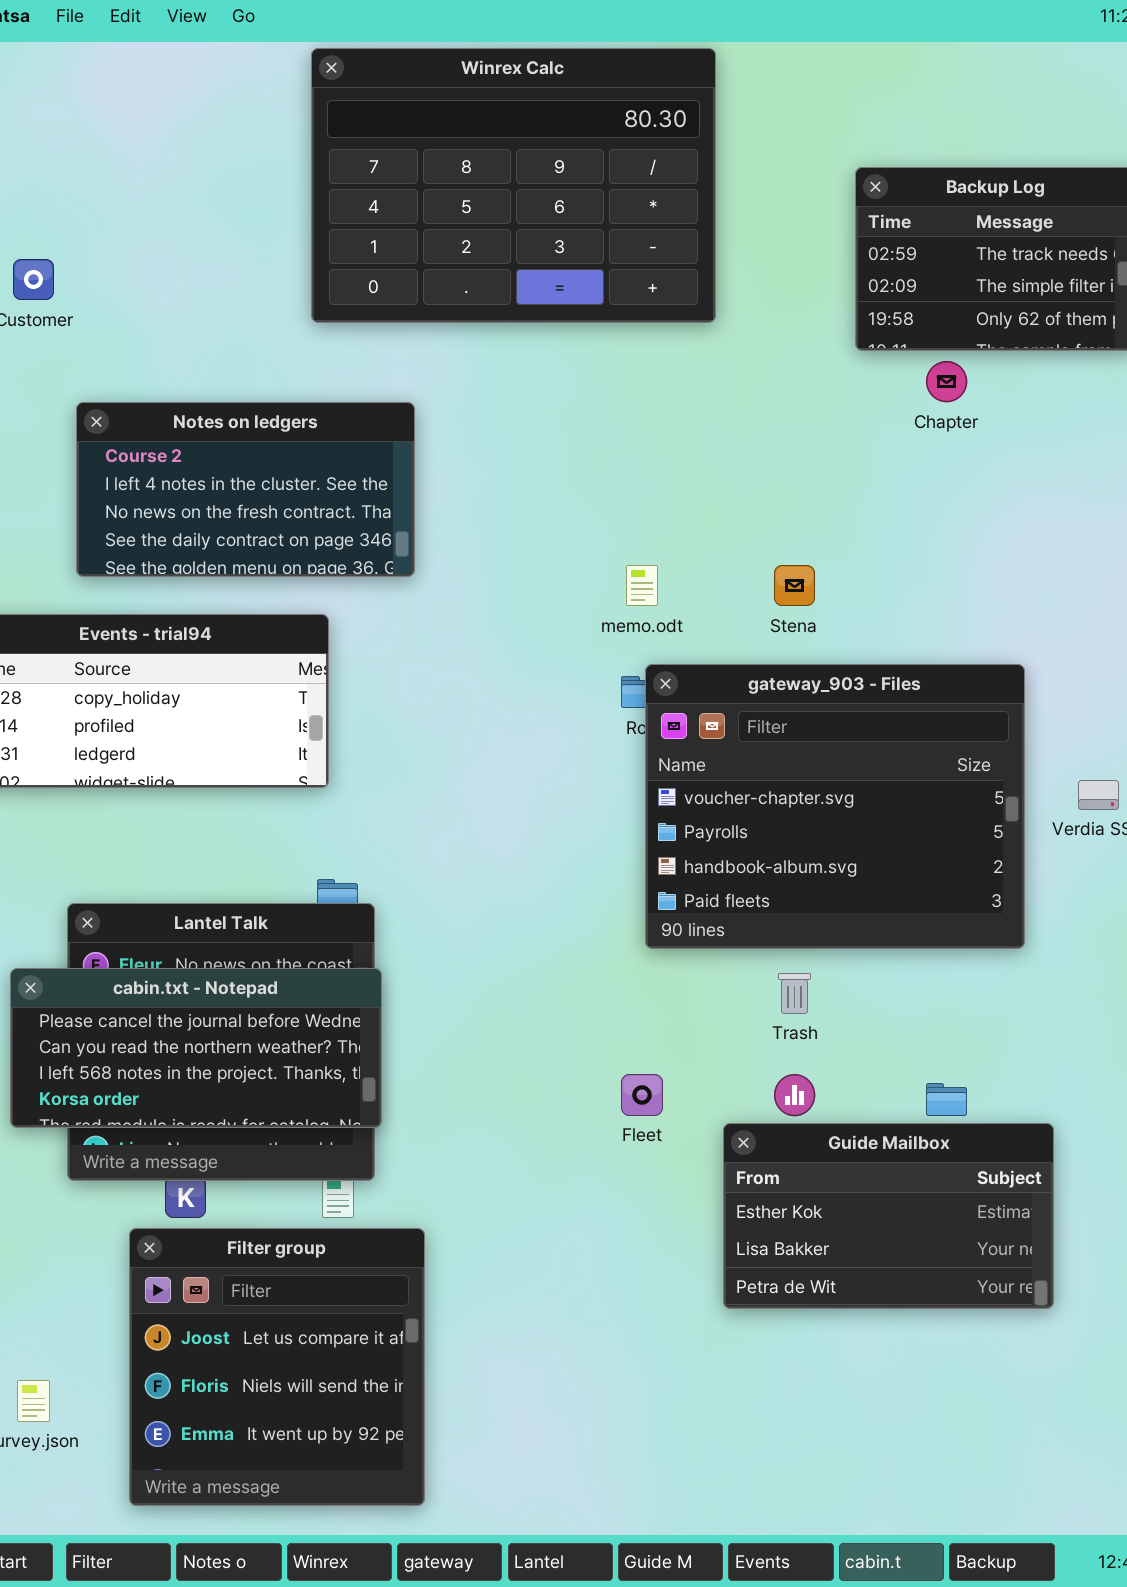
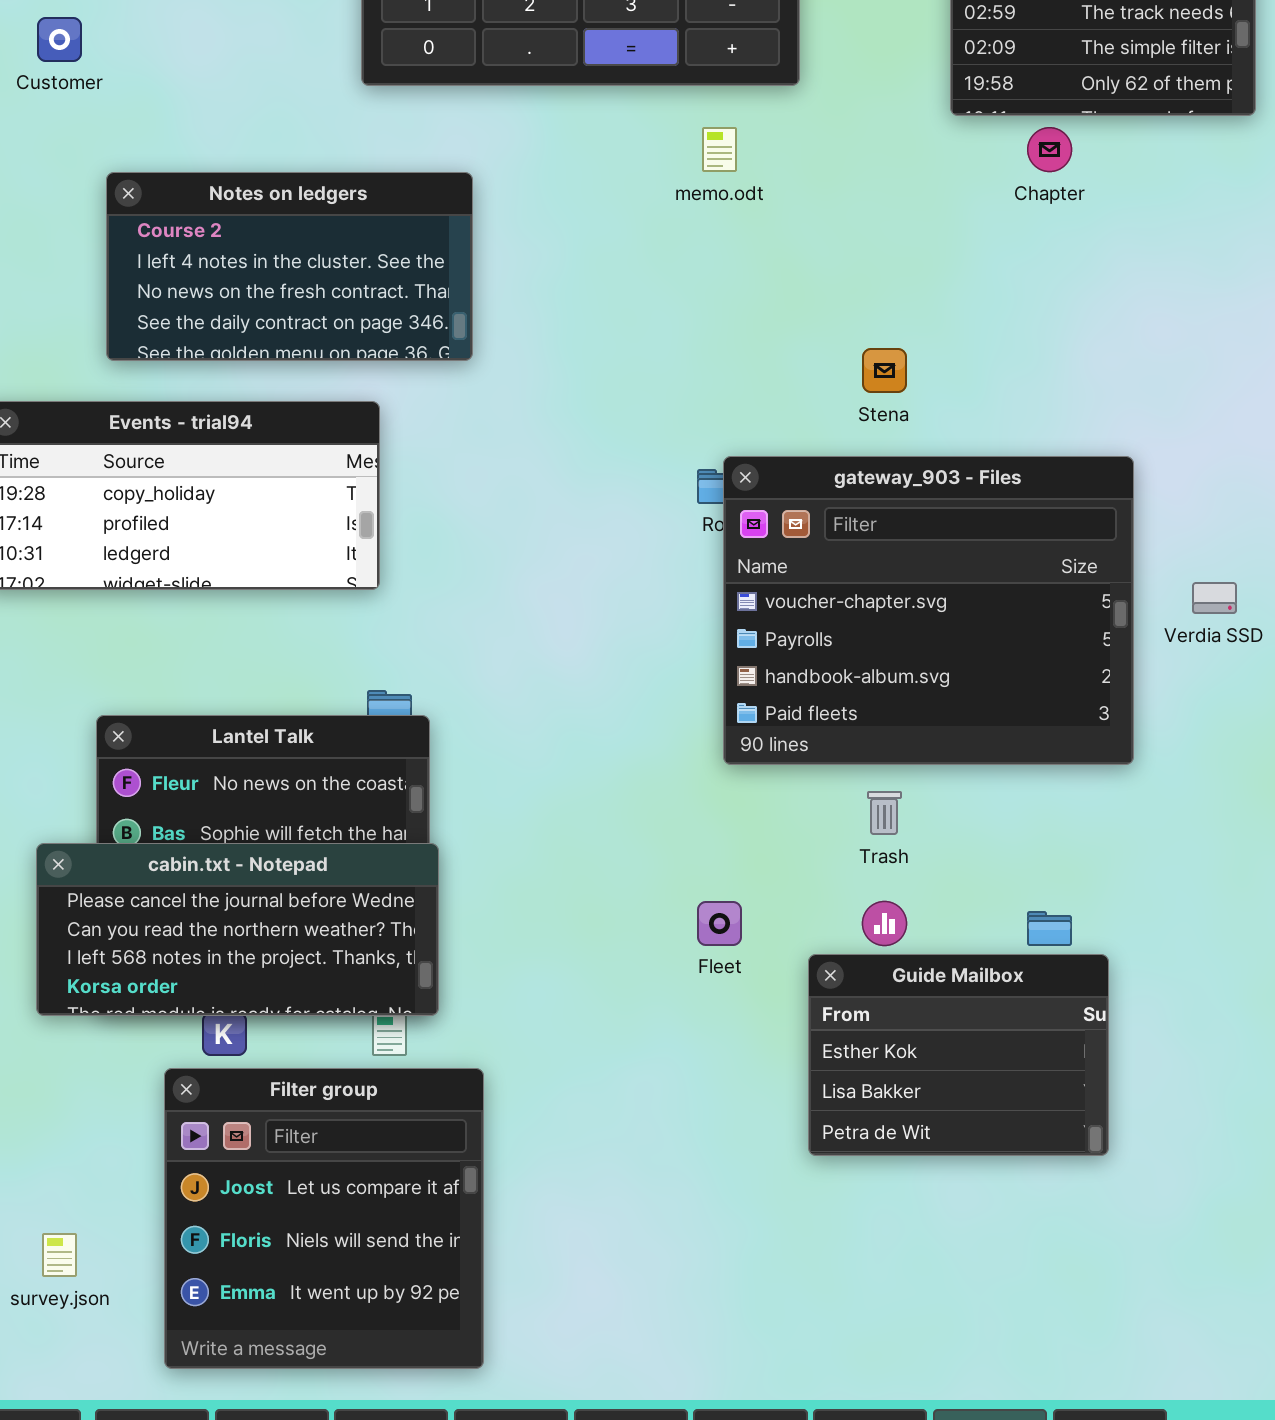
memo.odt: [626,565,658,606] -> [702,127,737,172], moved
cabin.txt - Notepad: [10,968,382,1128] -> [36,843,439,1016], moved
Guide Mailbox: [723,1123,1054,1309] -> [808,954,1109,1156], resized

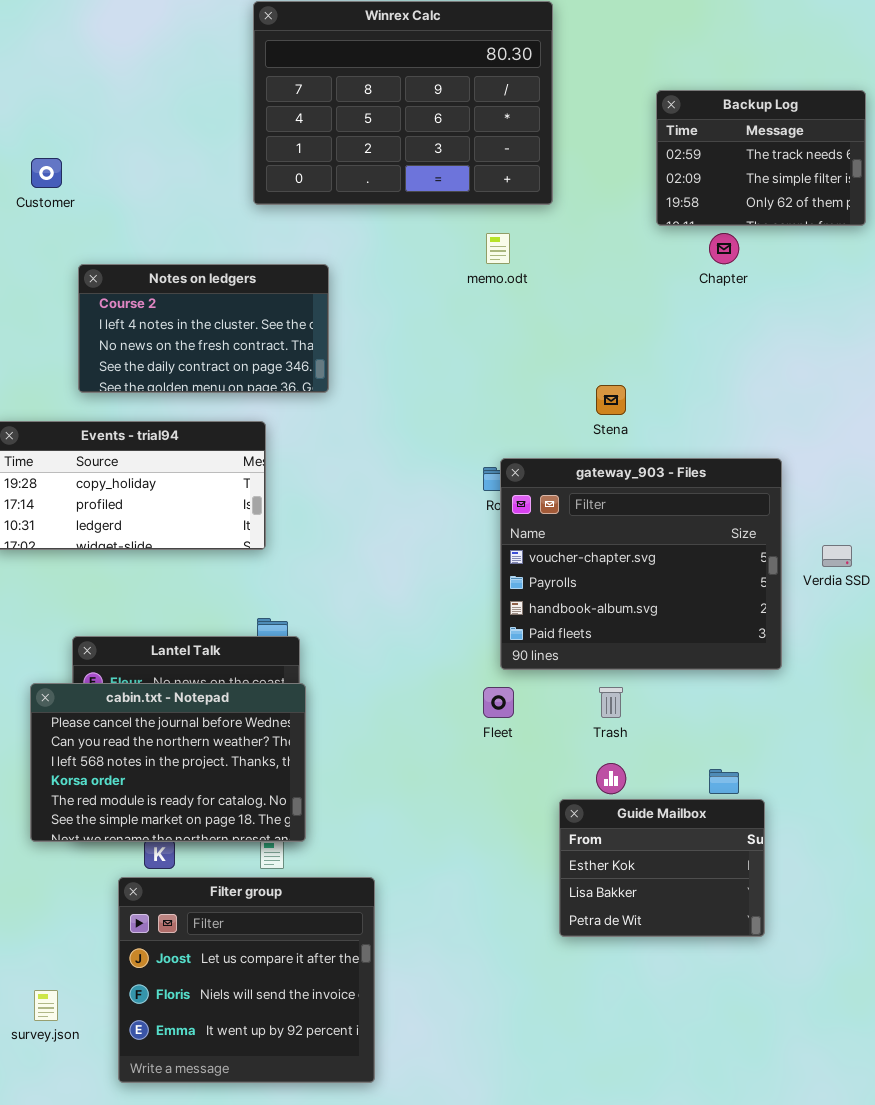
cabin.txt - Notepad: [36,843,439,1016] -> [30,683,306,842], resized
Fleet: [697,901,742,946] -> [483,687,514,718], moved
Filter group: [164,1068,484,1369] -> [118,877,375,1083], resized

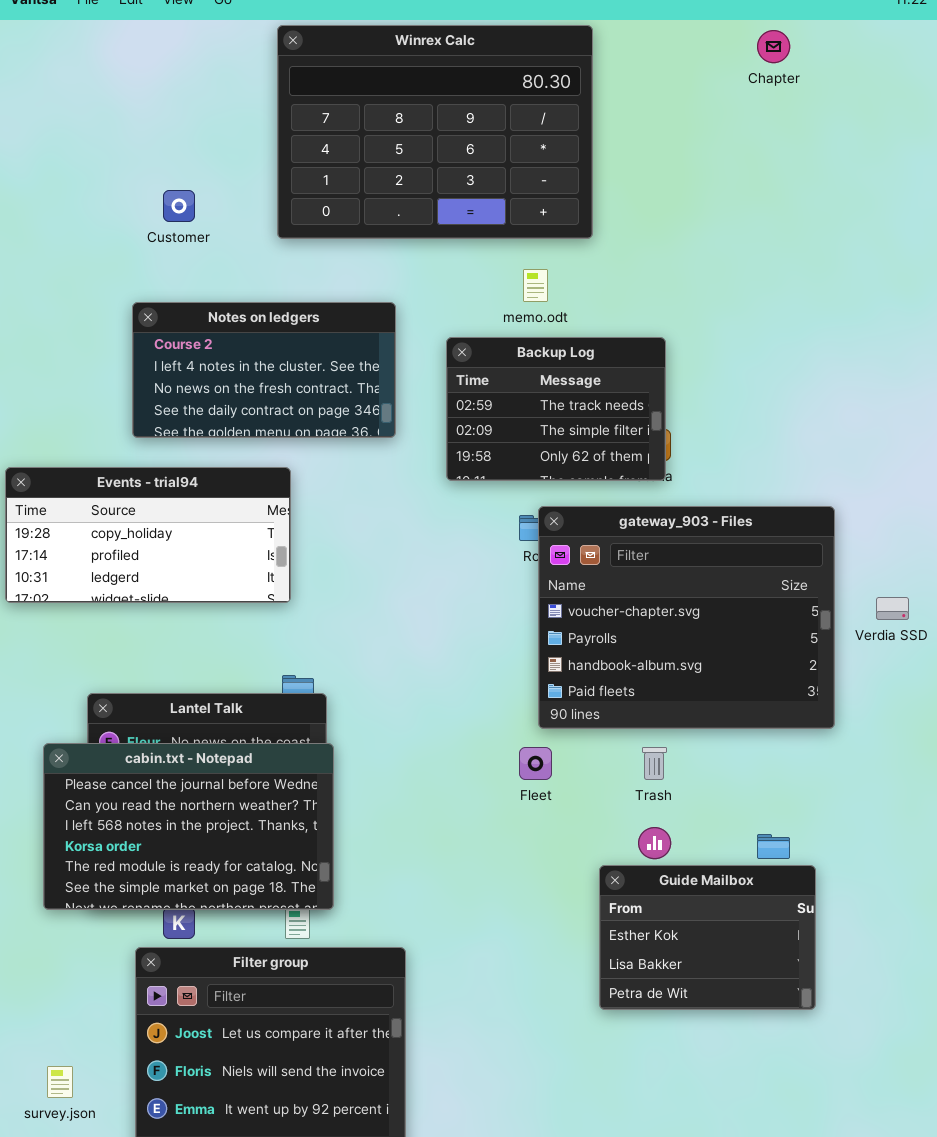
Backup Log: [656,90,866,226] -> [446,337,666,481], moved
Customer: [31,158,62,188] -> [163,190,195,222], moved
Chapter: [709,233,739,264] -> [757,30,790,63], moved
Notes on ledgers: [78,264,329,393] -> [132,302,396,438], moved

